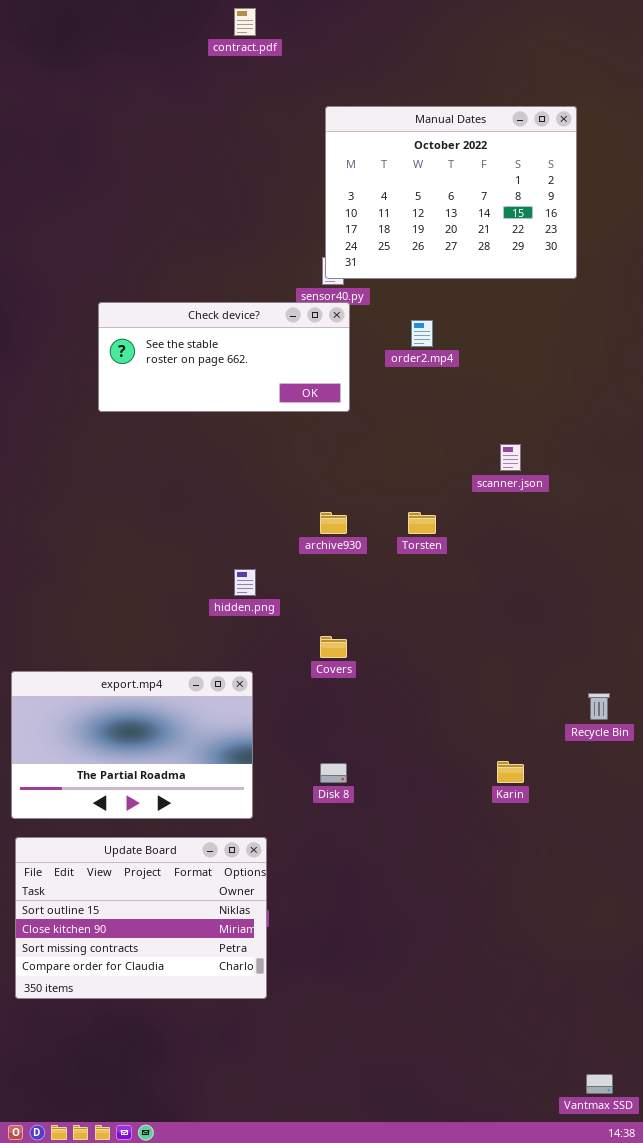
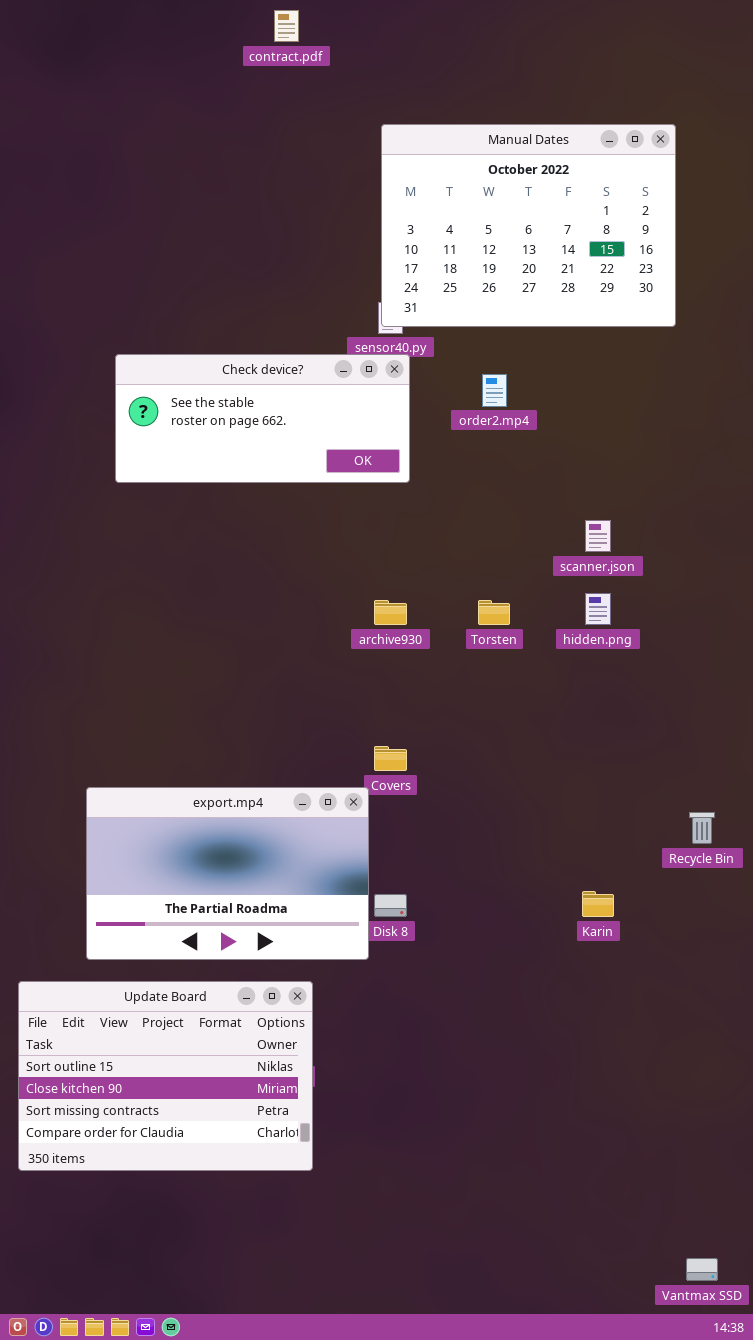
hidden.png: [234,569,256,596] -> [585,593,611,625], moved
export.mp4: [11,671,253,819] -> [86,787,369,960], moved

